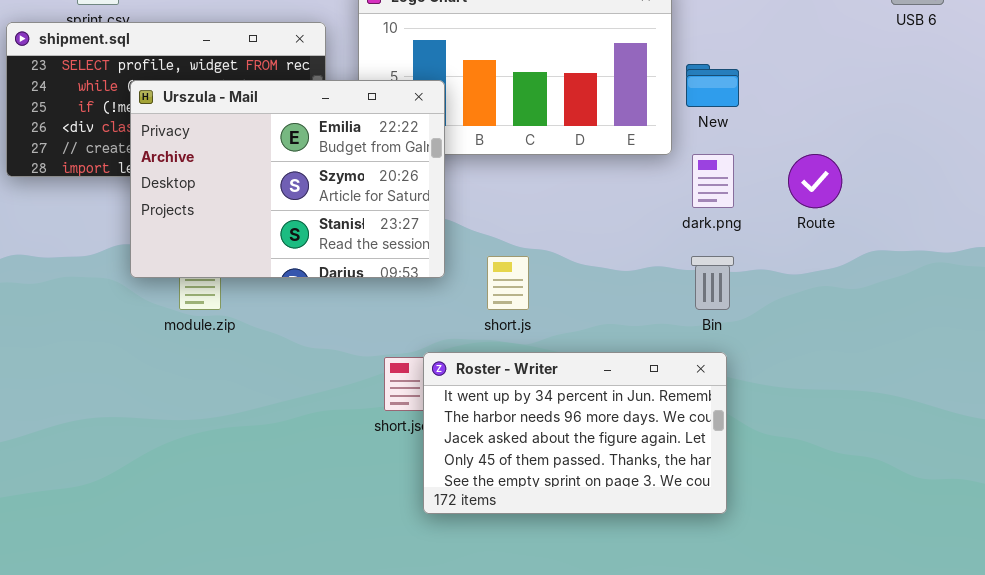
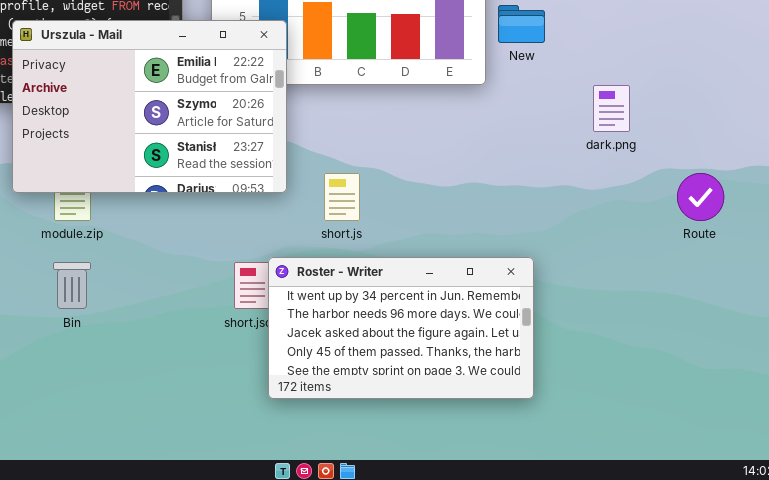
dark.png: [692,154,734,208] -> [593,85,630,132], moved
Route: [788,154,842,208] -> [677,173,724,221], moved
Bin: [691,256,734,310] -> [53,262,91,309], moved

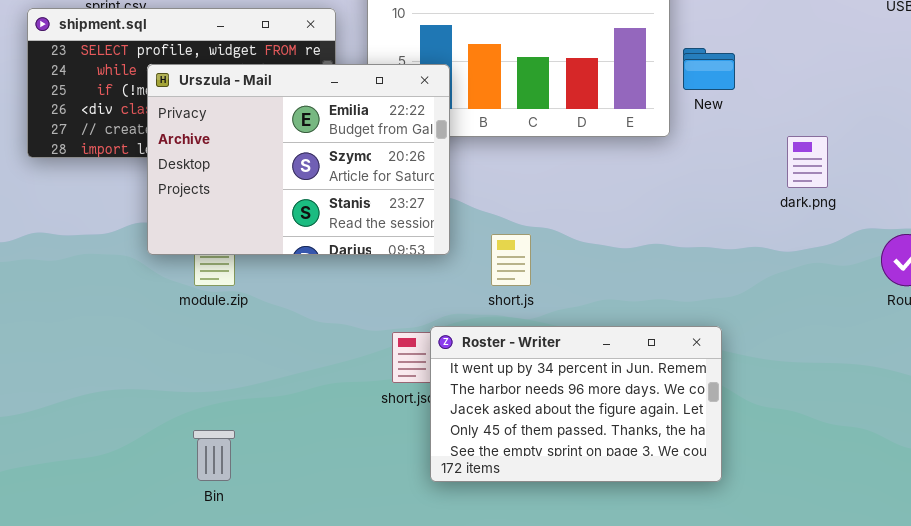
Bin: [53,262,91,309] -> [193,430,235,481], moved

